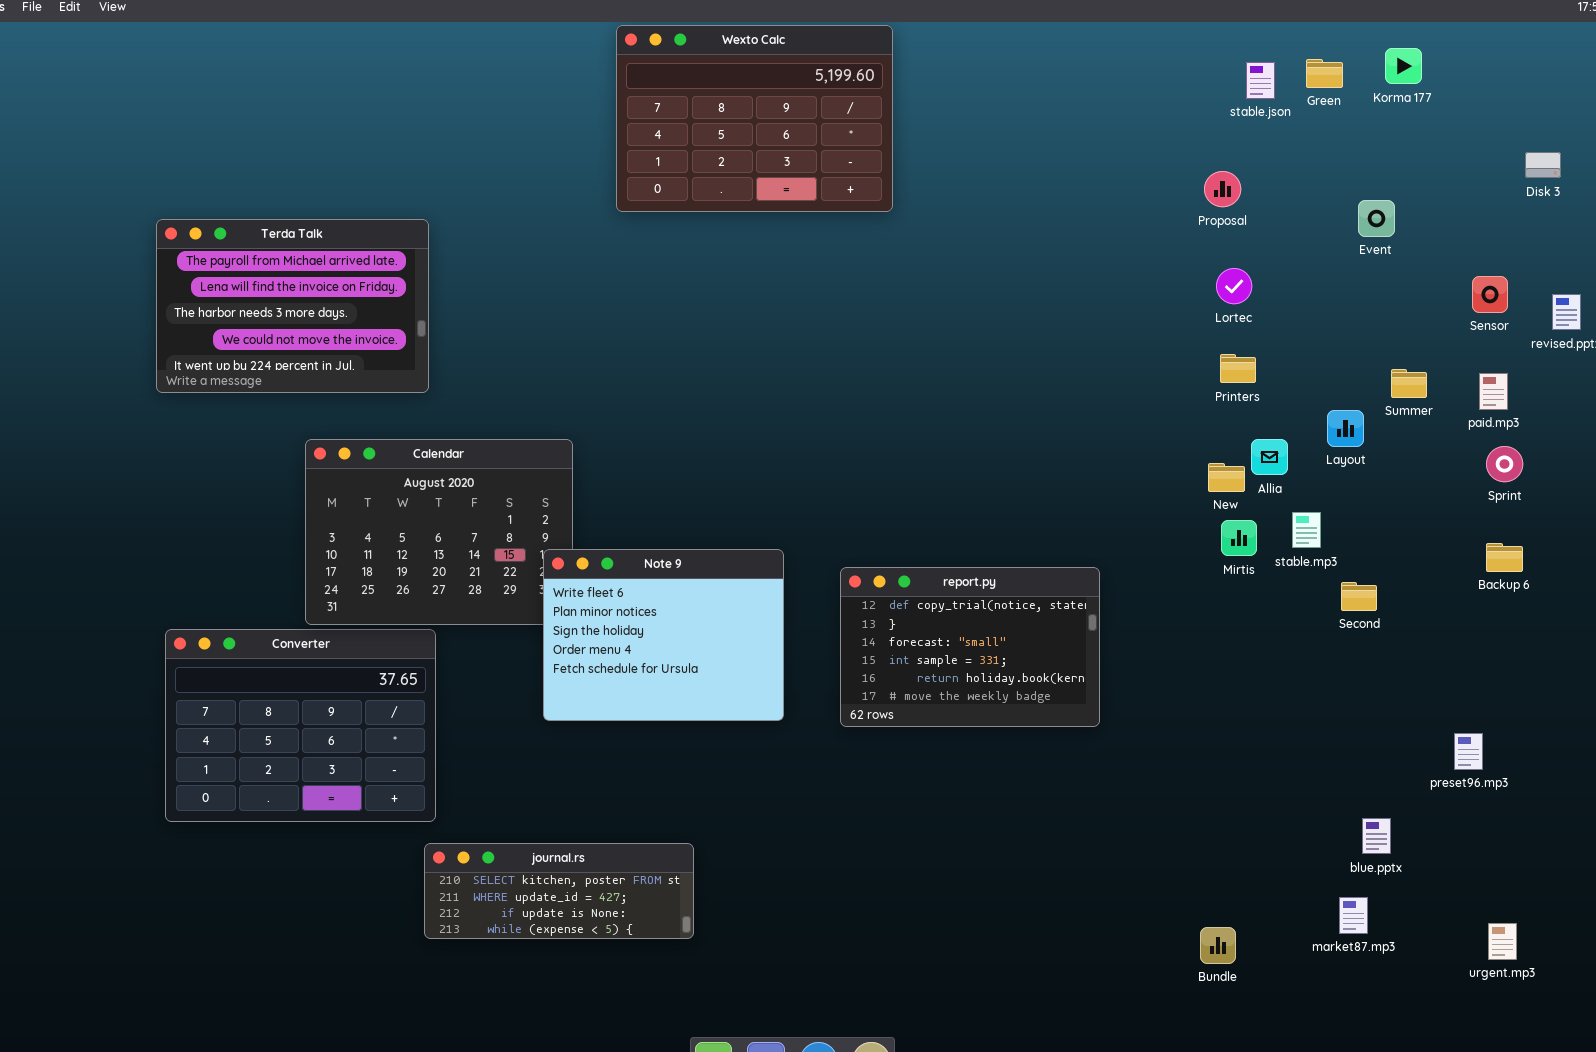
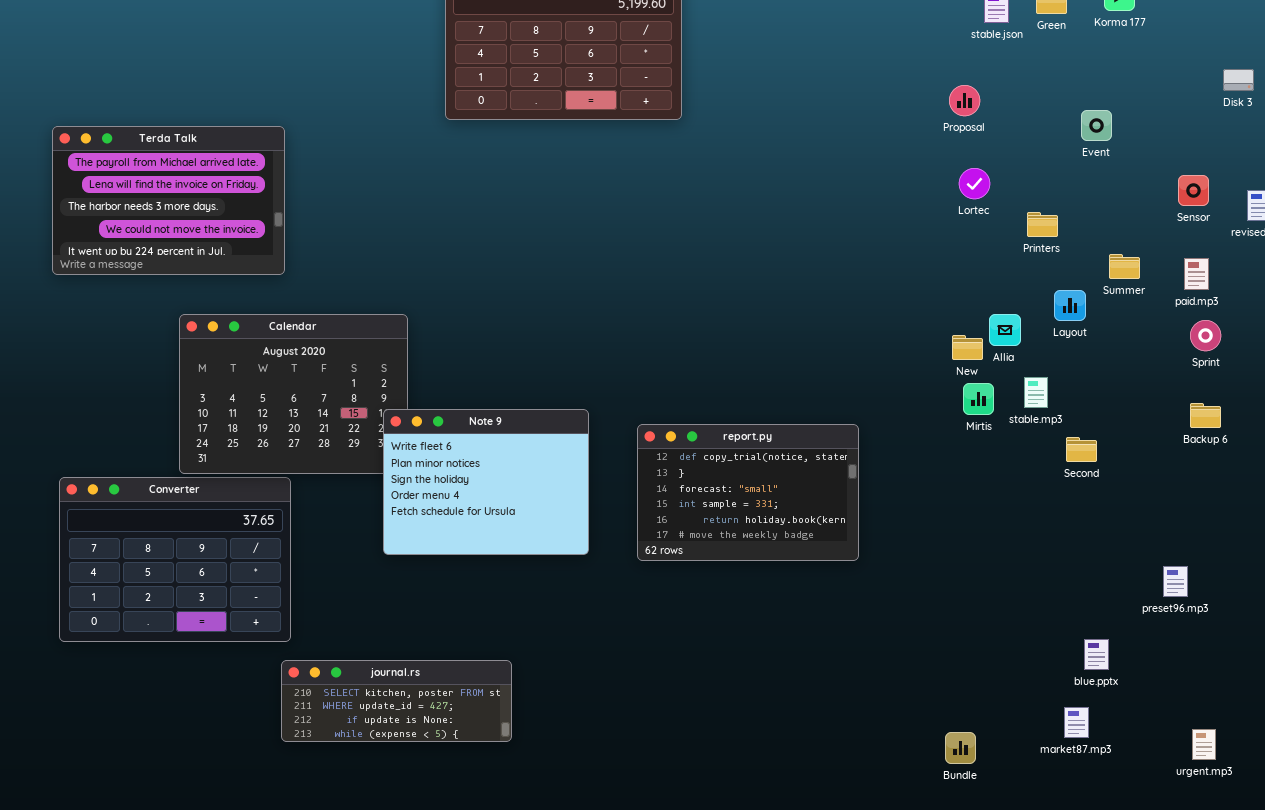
Printers: [1220,354,1256,383] -> [1027,212,1058,237], moved

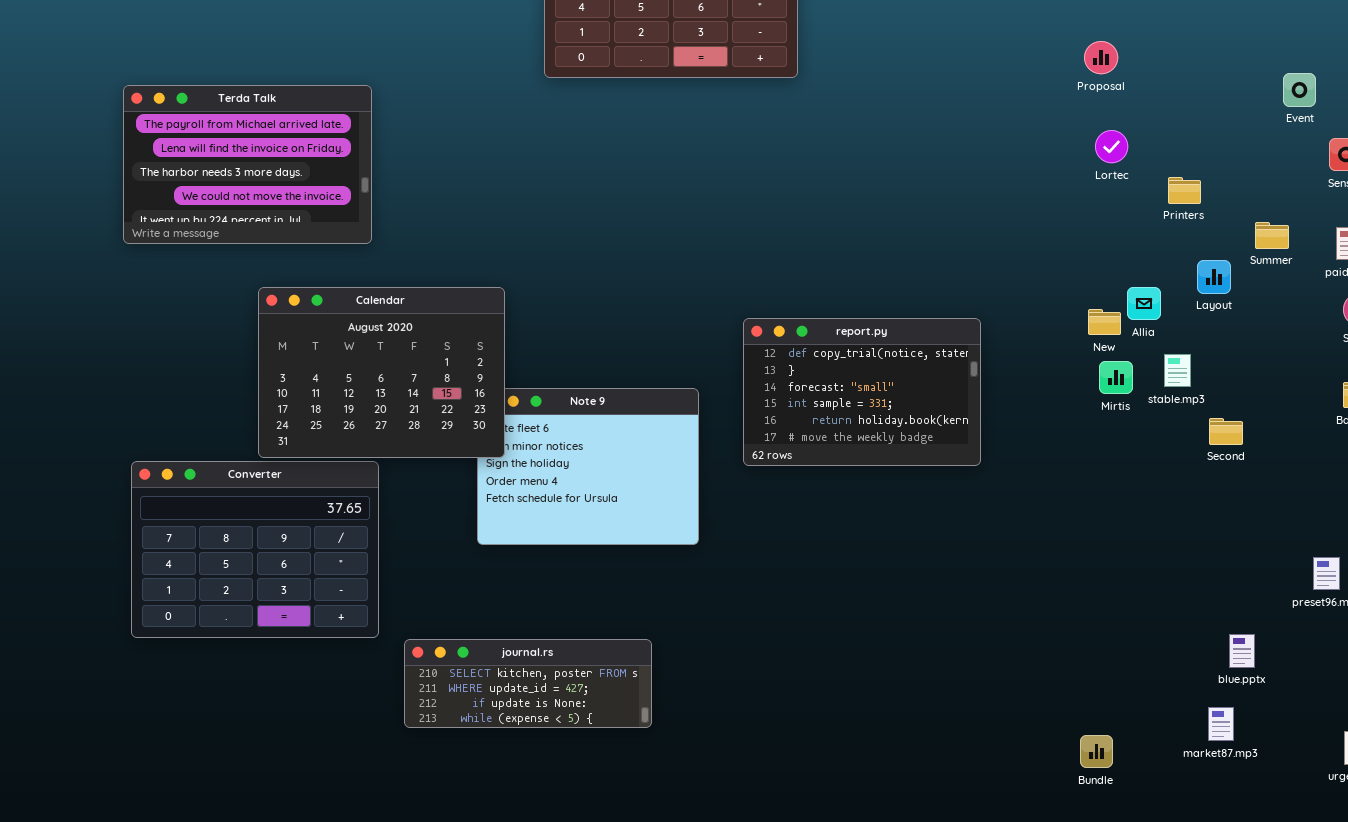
Event: [1081,110,1112,141] -> [1283,73,1316,107], moved
Calendar: [179,314,408,474] -> [258,287,505,458], raised
report.py: [637,424,859,561] -> [743,318,981,466], moved
journal.rs: [281,660,512,742] -> [404,639,652,728], moved

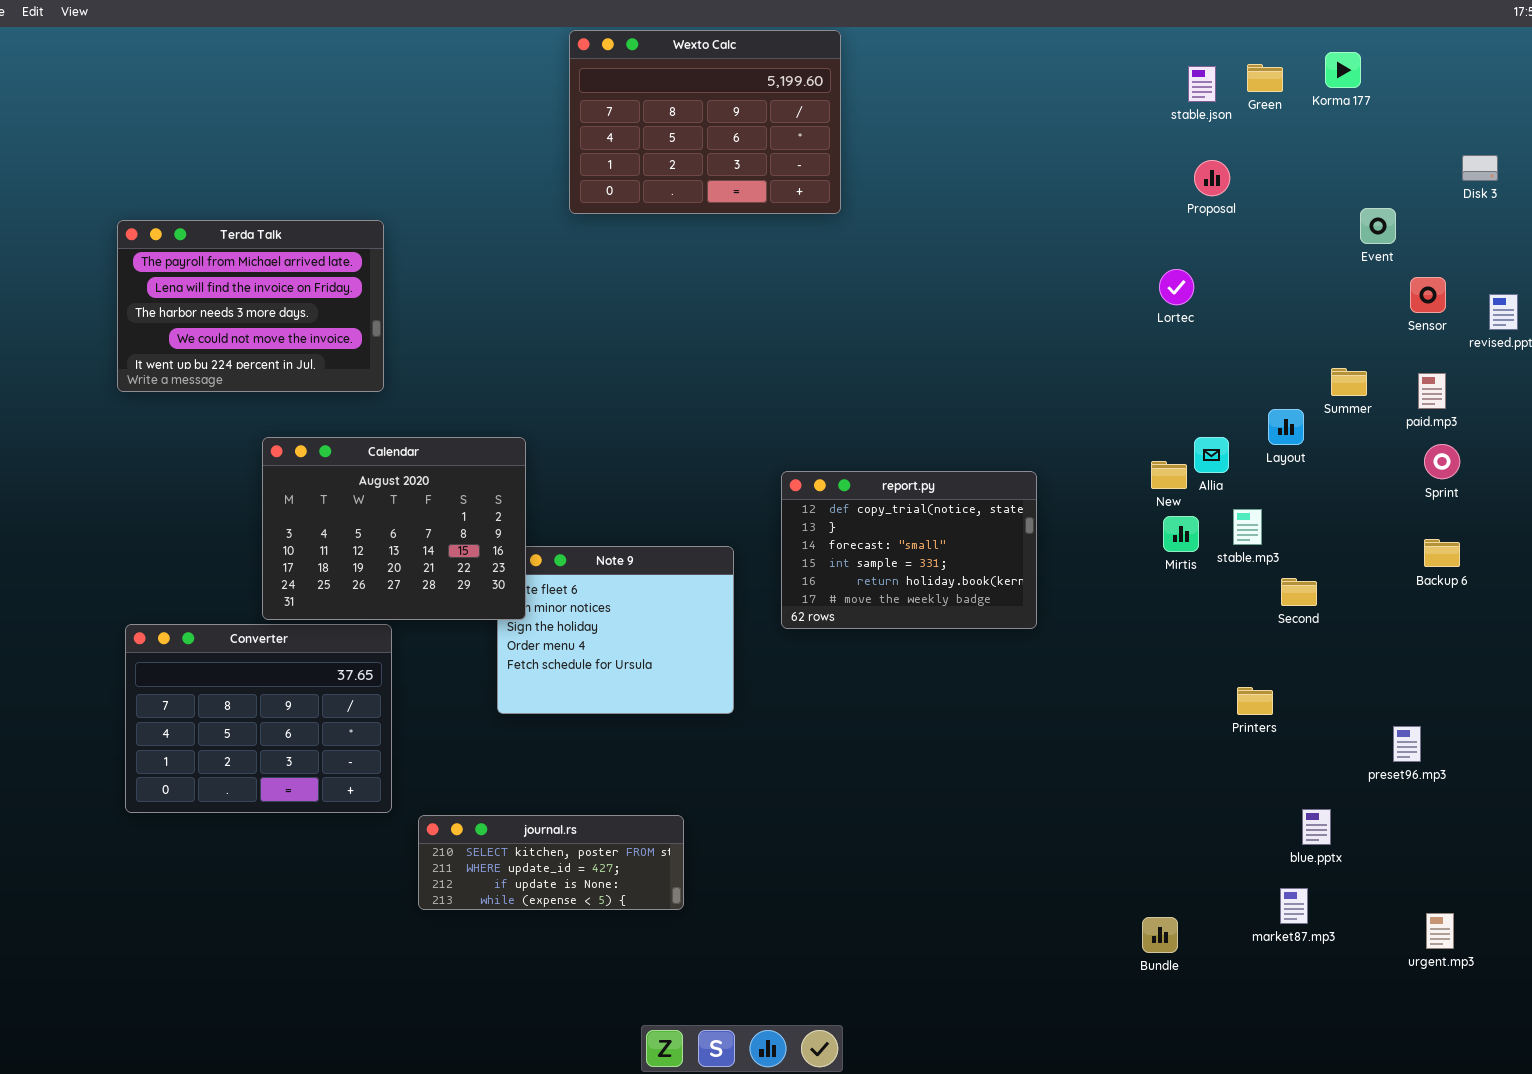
Proposal: [1084,41,1118,74] -> [1194,160,1230,196], moved
Printers: [1168,177,1201,204] -> [1237,687,1273,715], moved

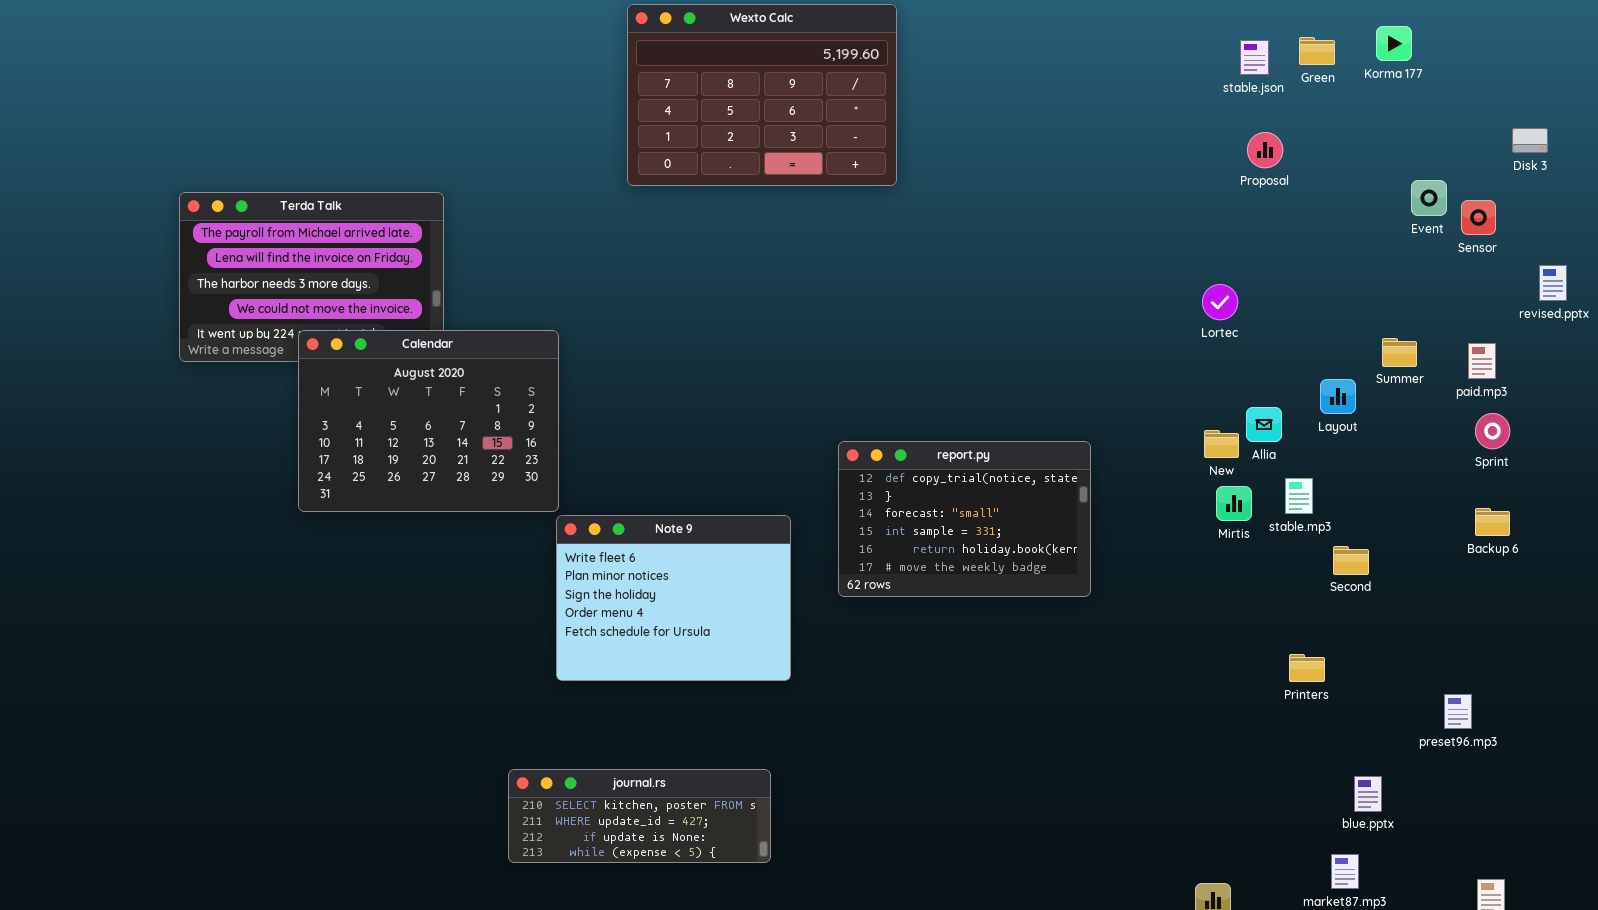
Lortec: [1159,269,1194,305] -> [1202,284,1238,320], moved
Sensor: [1410,277,1446,313] -> [1461,200,1496,235], moved
Calendar: [262,437,526,620] -> [298,330,559,512], moved
Converter: [125,624,392,813] -> none, closed
journal.rs: [418,815,684,910] -> [508,769,771,863], moved

